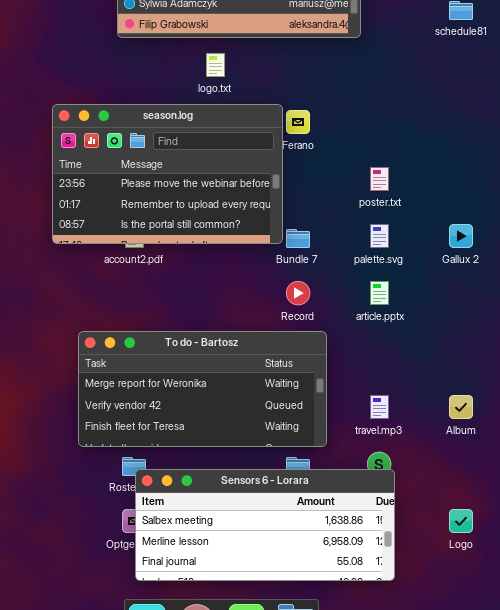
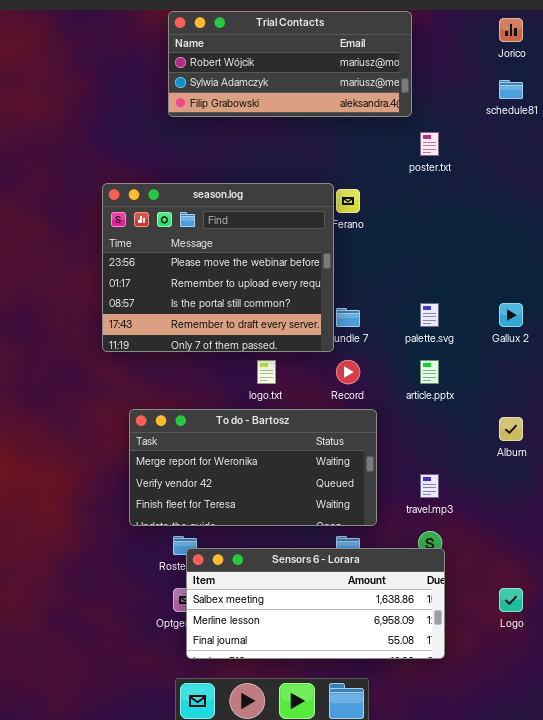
logo.txt: [206,53,225,77] -> [257,360,276,384], moved
season.log: [52,104,283,244] -> [102,183,334,352], resized
poster.txt: [370,167,389,191] -> [420,132,439,156], moved
Album: [449,395,473,419] -> [499,417,523,441], moved

